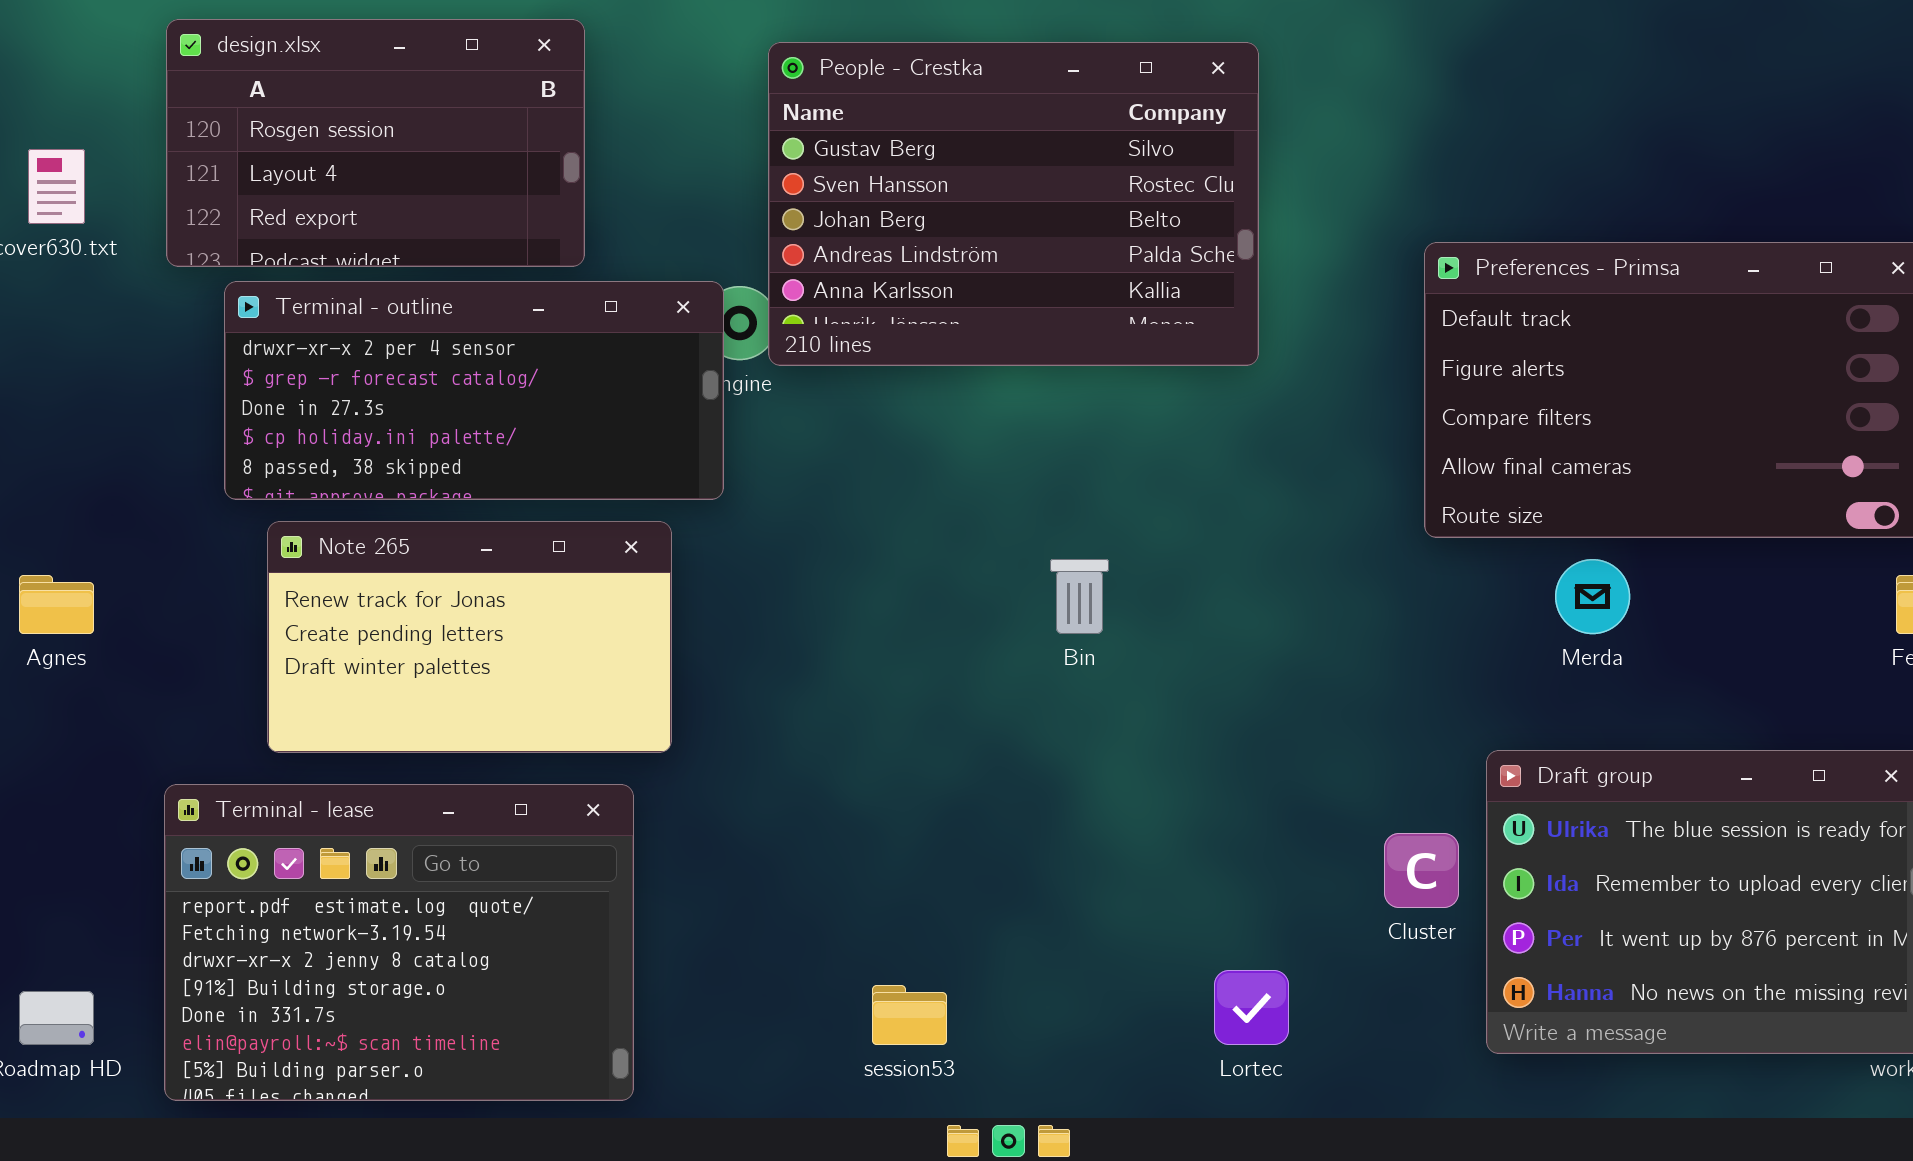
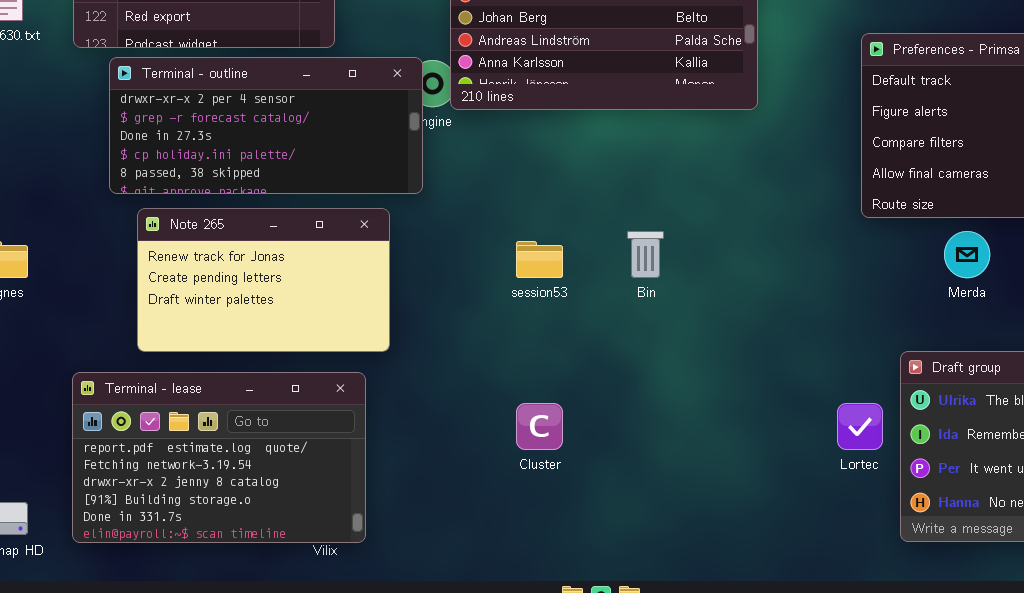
Terminal - lease: [164,784,634,1101] -> [72,372,366,543], resized
Cluster: [1384,833,1459,908] -> [516,403,563,450], moved
Lortec: [1214,970,1289,1045] -> [837,403,883,450], moved
session53: [872,985,947,1045] -> [516,241,563,278], moved

